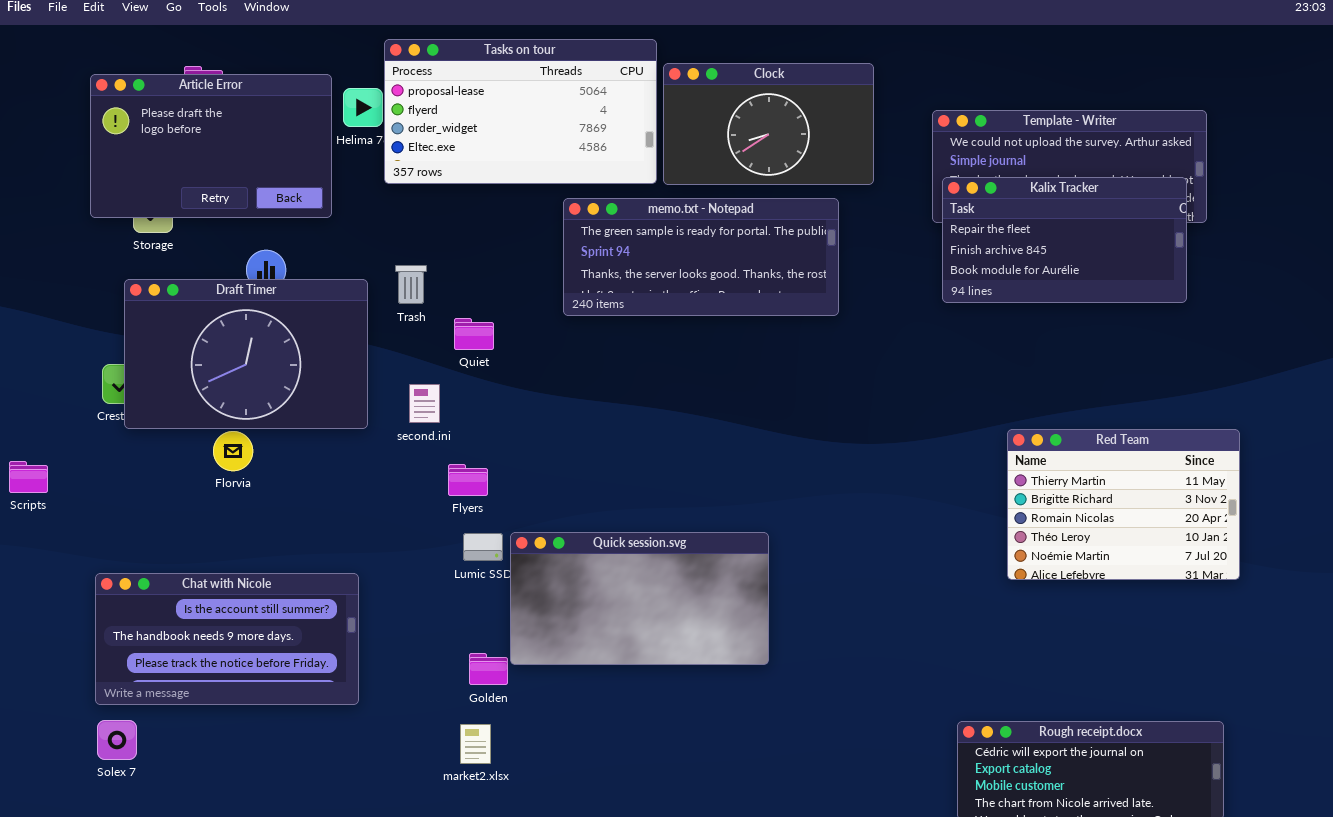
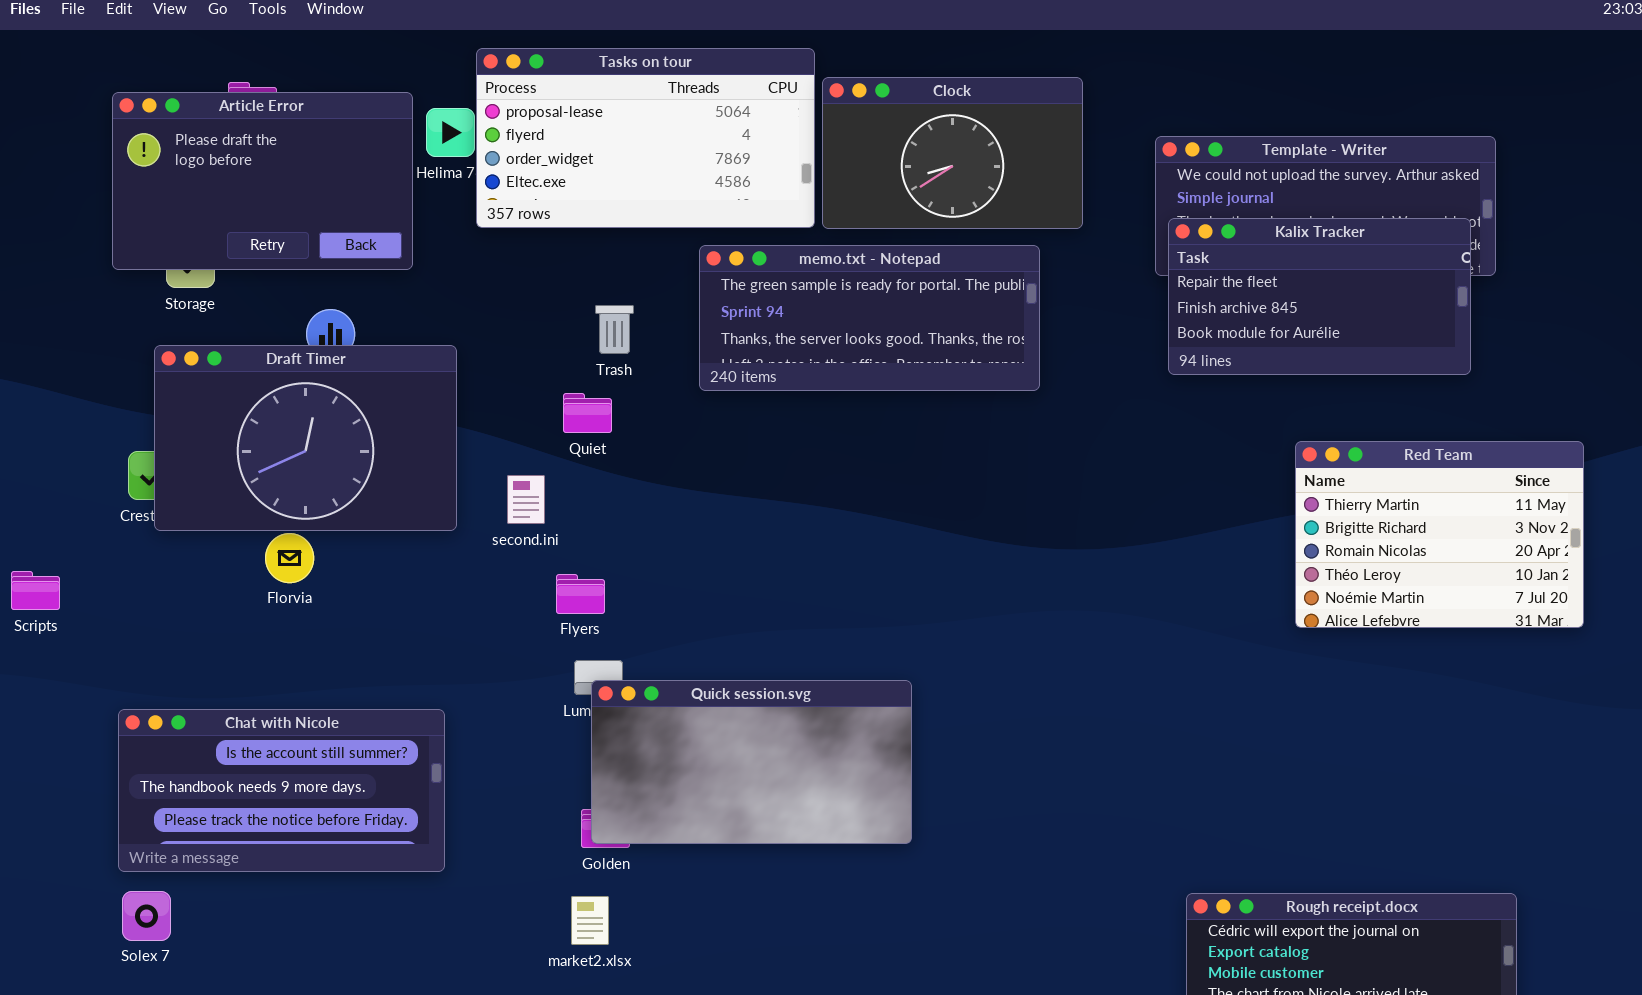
Trash: [395,265,427,304] -> [595,305,634,354], moved
Red Team: [1007,429,1240,580] -> [1295,441,1584,628], moved
Quick session.svg: [510,532,769,665] -> [591,680,912,844], moved

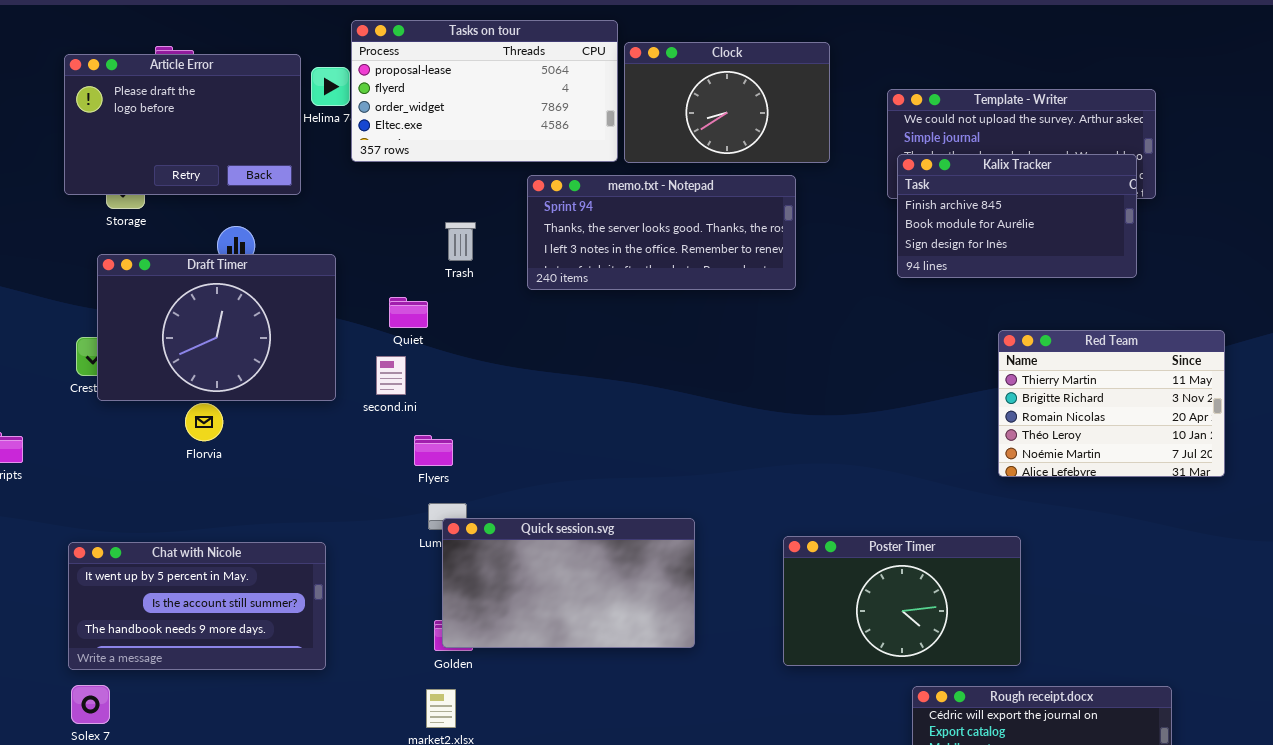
Kalix Tracker: [1168,218,1471,375] -> [897,154,1137,278], scrolled down 1 row
memo.txt - Notepad: [699,245,1040,391] -> [527,175,796,290], scrolled down 1 row
Quiet: [563,393,612,433] -> [389,297,428,328], moved
Poster Timer: none -> [783,536,1021,666], opened
Chat with Nicole: [118,709,445,872] -> [68,542,326,670], scrolled up 1 row

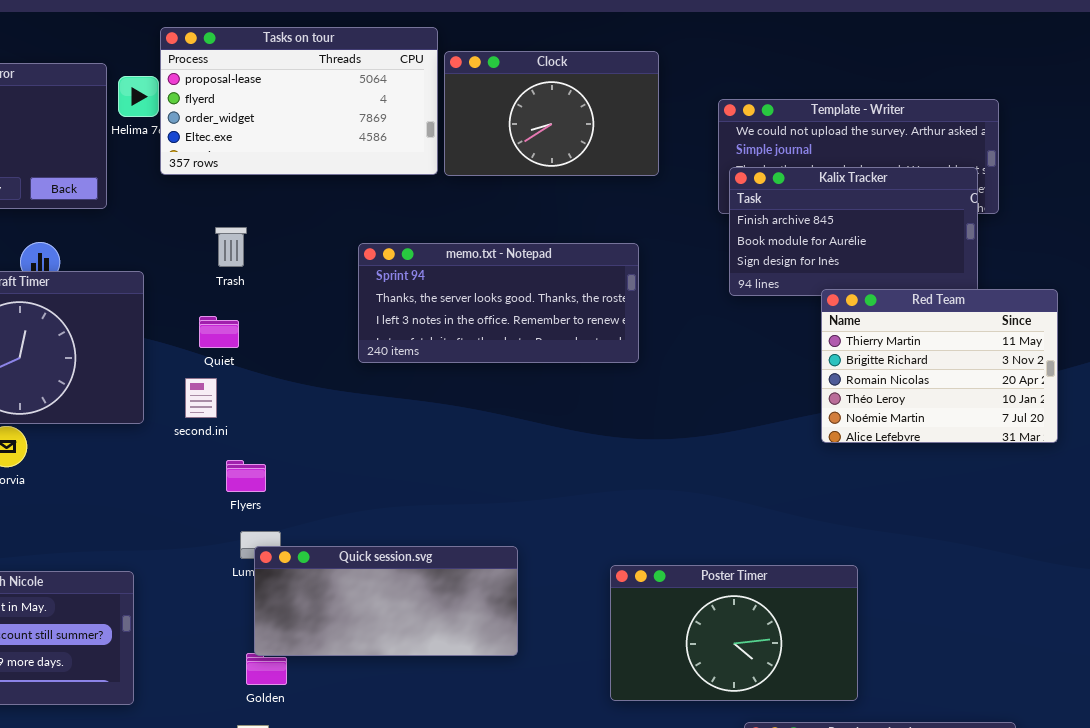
memo.txt - Notepad: [527,175,796,290] -> [358,243,639,363], moved
Trash: [445,222,476,261] -> [215,227,247,267], moved
Red Team: [998,330,1225,477] -> [821,289,1058,443], moved
Quick session.svg: [442,518,695,648] -> [254,546,518,656], resized

